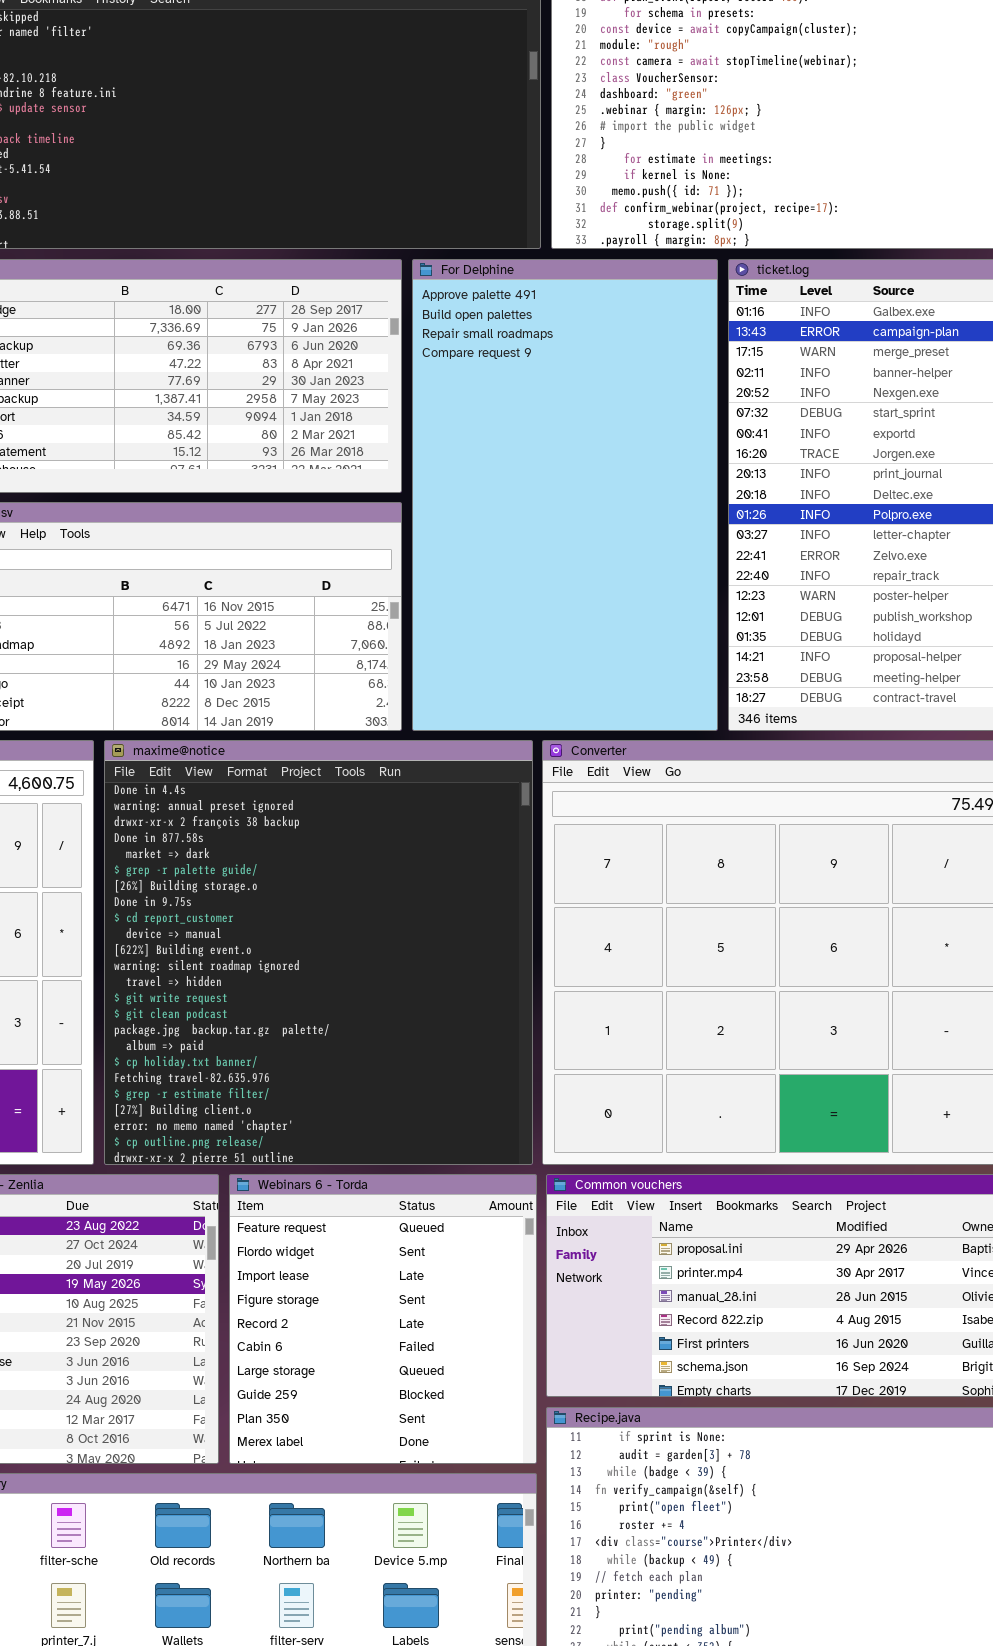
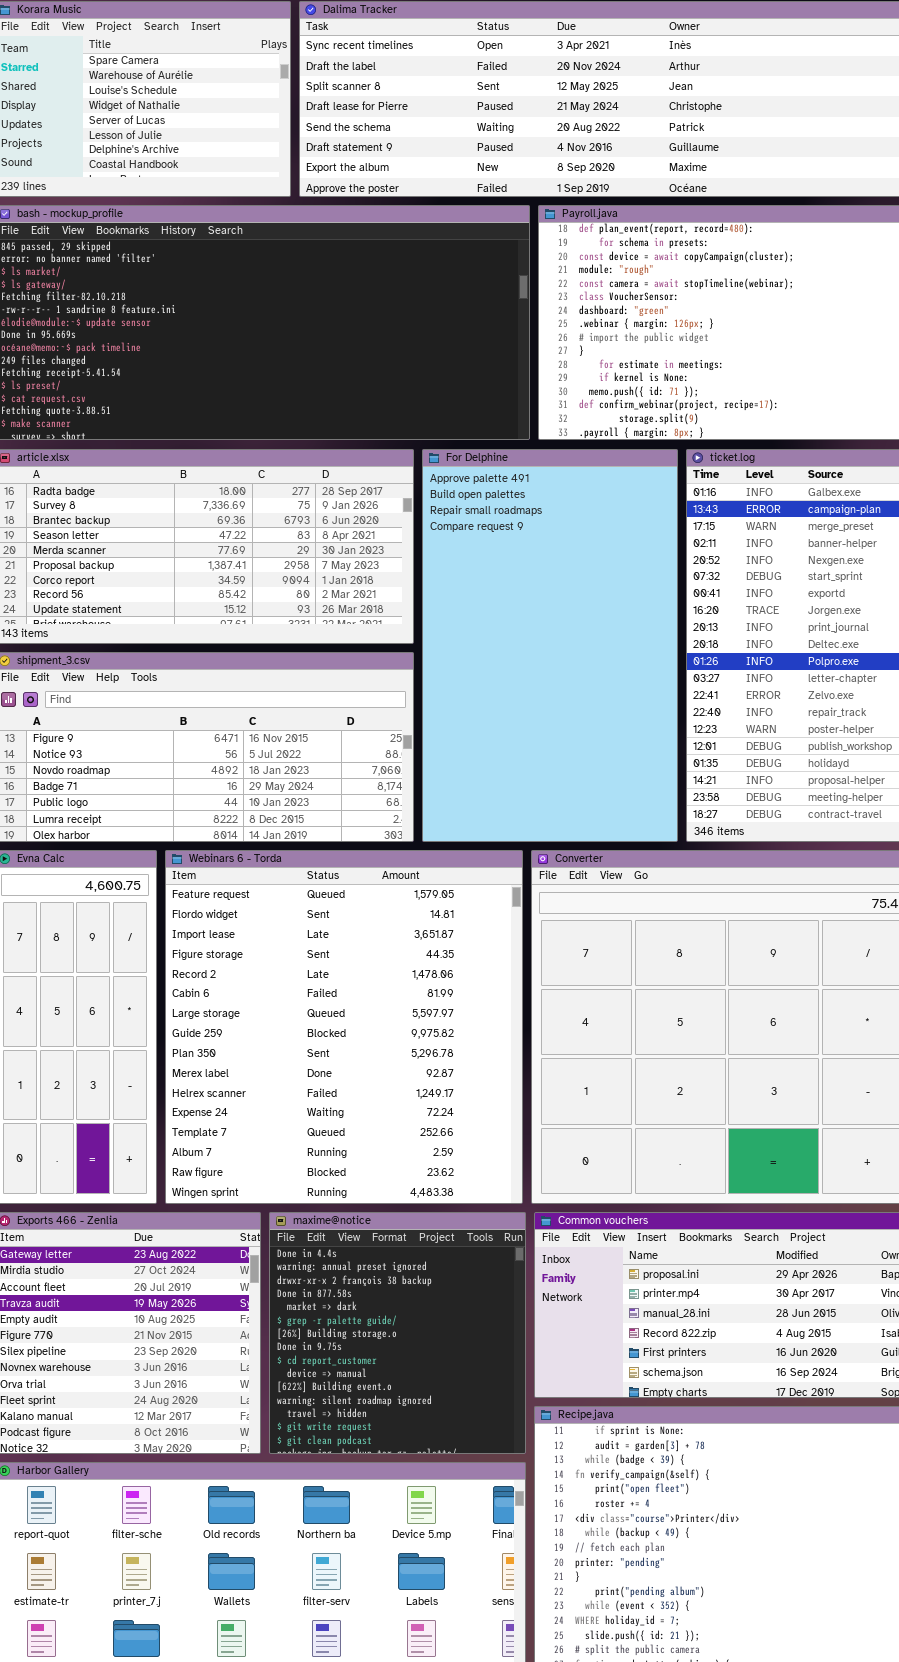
maxime@notice: [104,740,533,1165] -> [269,1212,526,1454], moved, resized
Webinars 6 - Torda: [229,1174,537,1464] -> [165,850,523,1204], moved, resized

